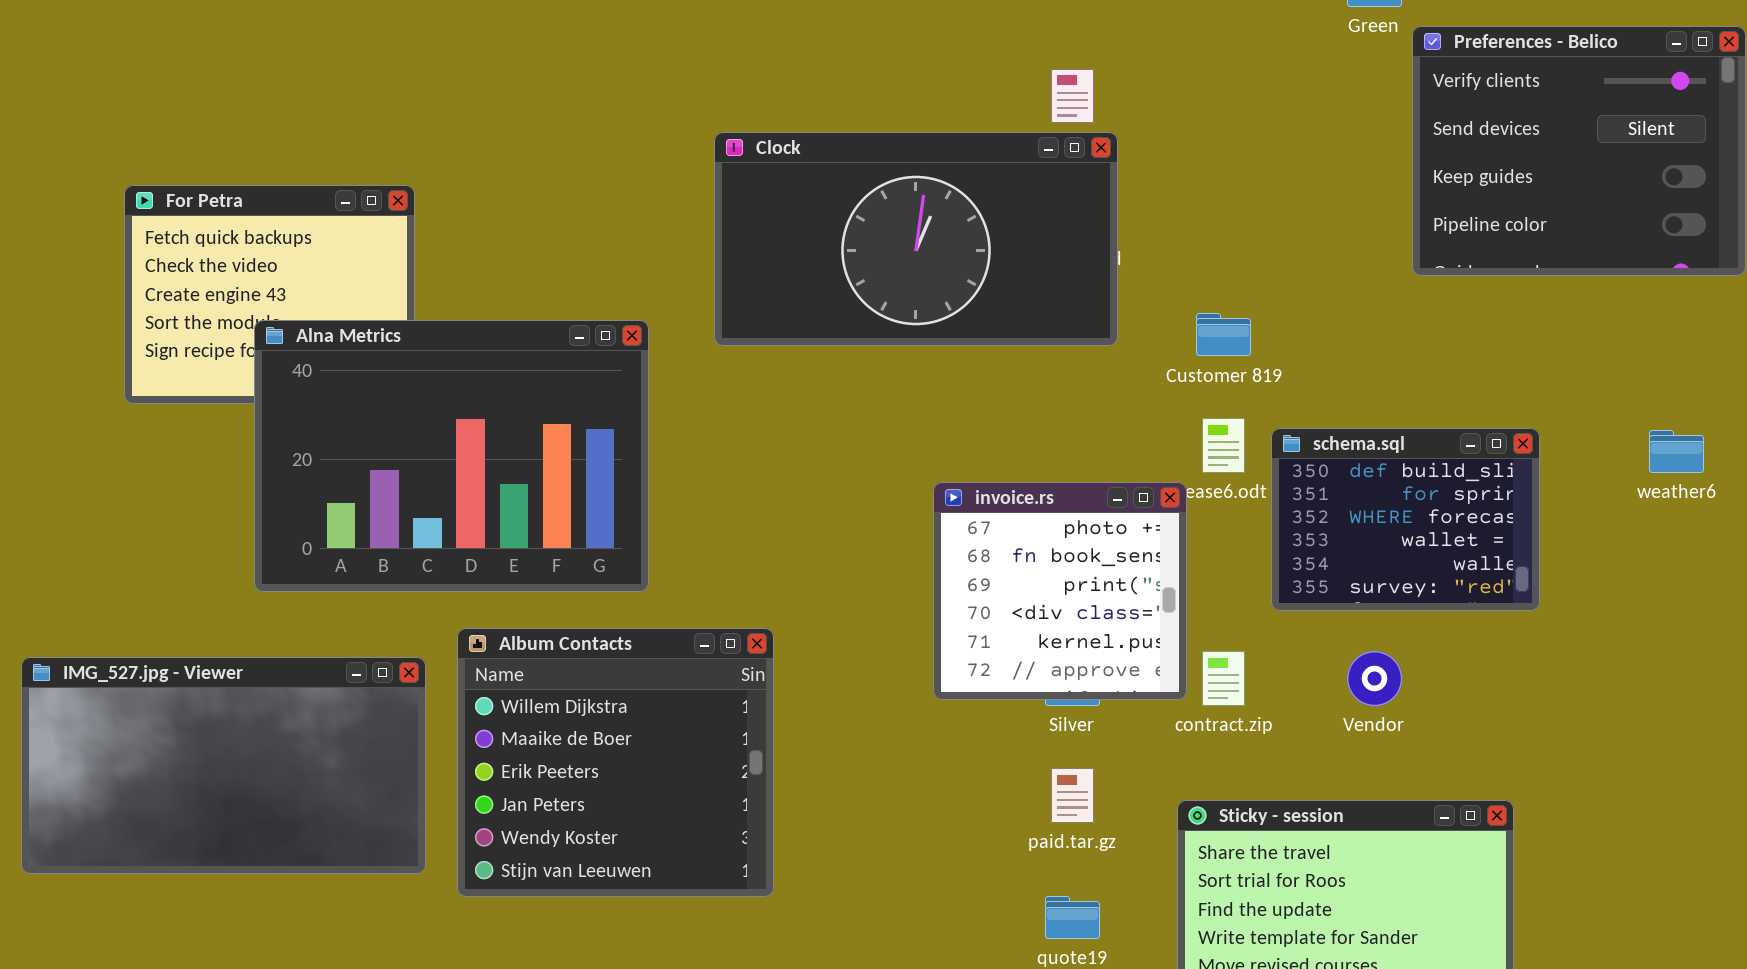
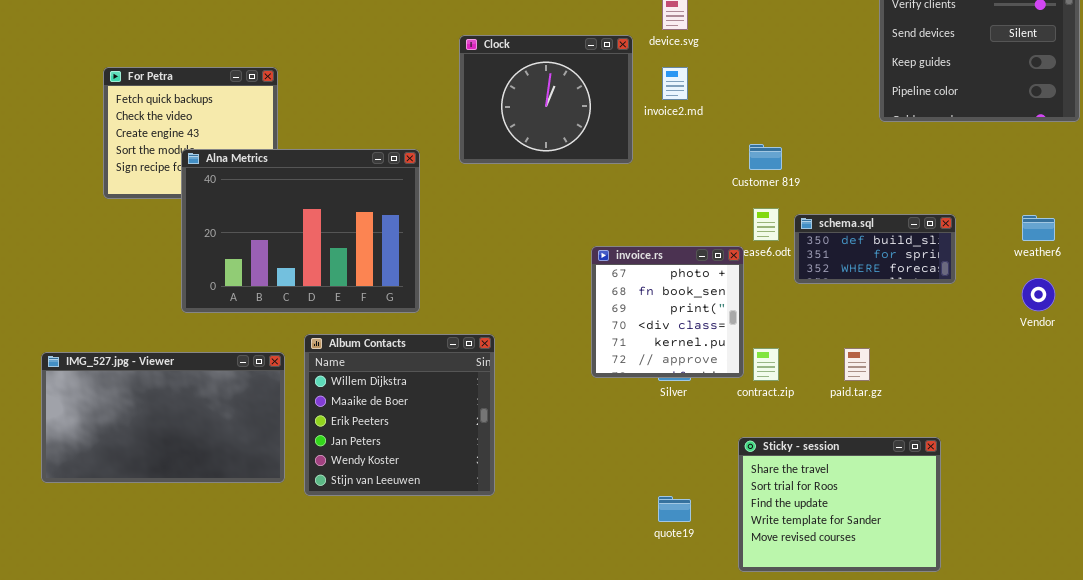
Clock: [714,132,1118,346] -> [459,35,633,164], resized
schema.sql: [1271,428,1540,611] -> [794,214,956,284], resized
Vendor: [1347,651,1402,706] -> [1022,278,1055,311], moved
paid.tar.gz: [1051,768,1094,823] -> [844,348,870,381], moved

